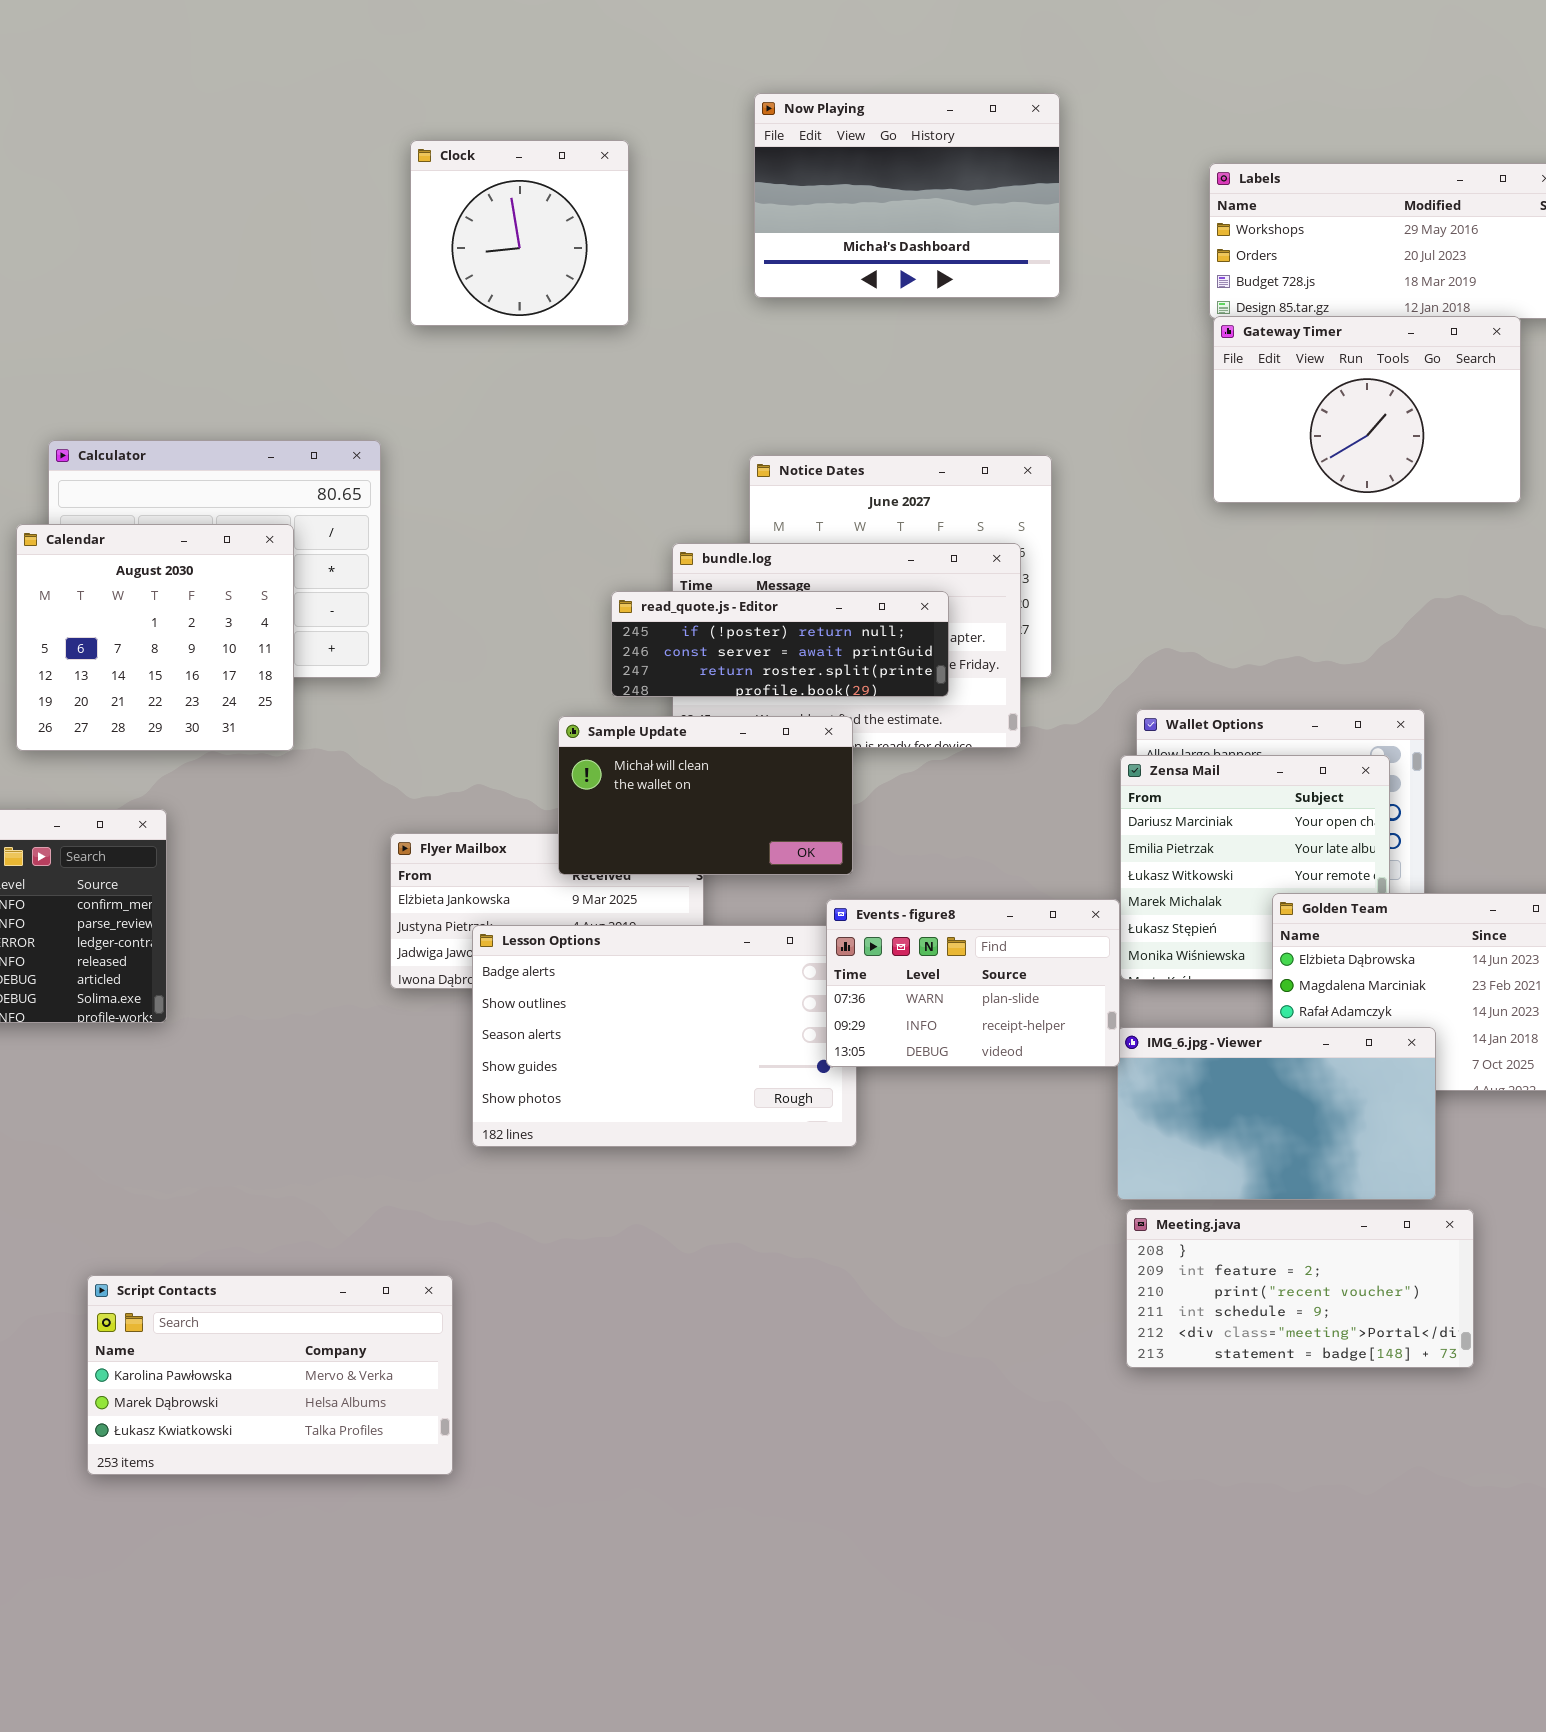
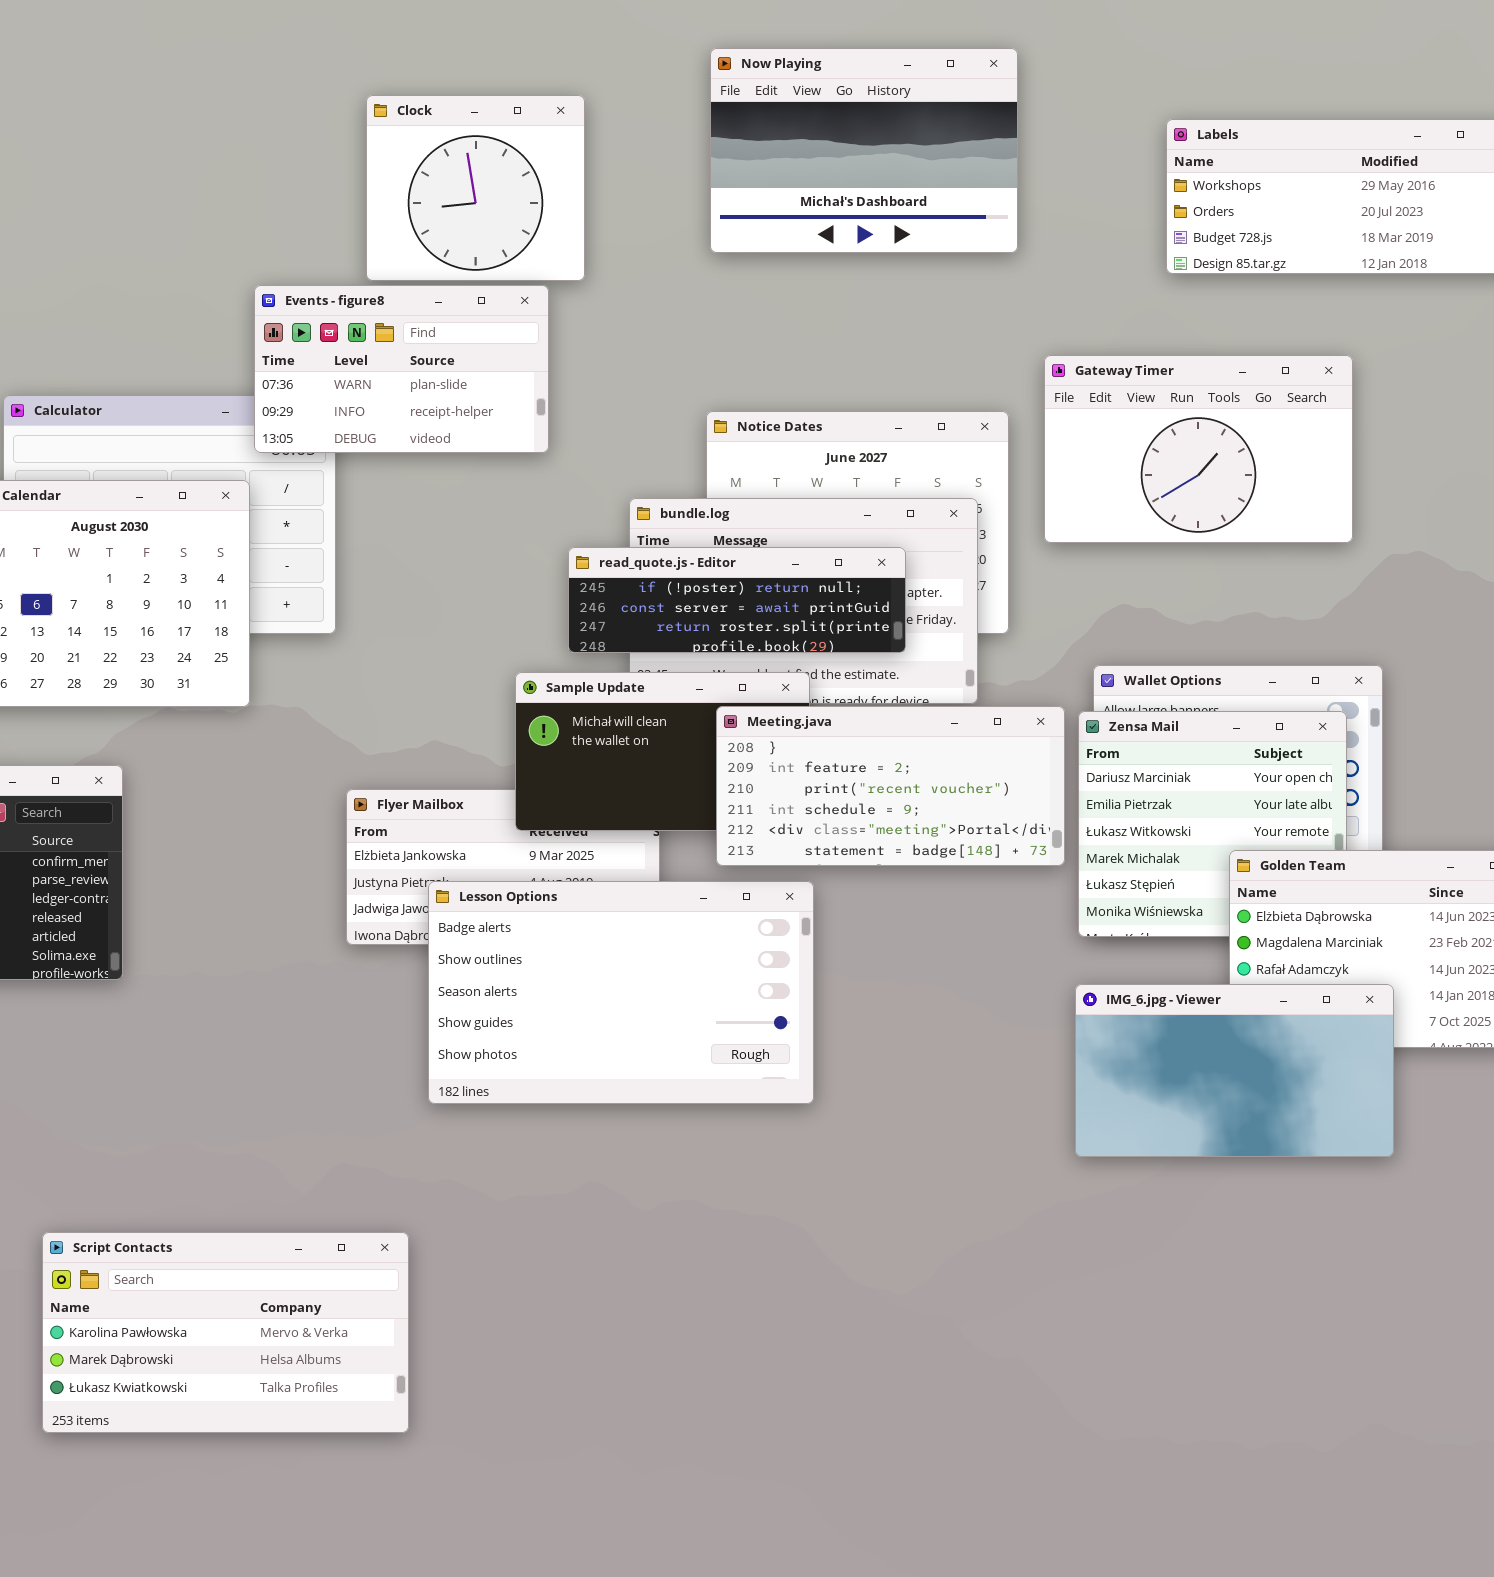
Gateway Timer: [1213,316,1521,503] -> [1044,355,1353,543], moved
Events - figure8: [826,899,1120,1067] -> [254,285,549,453], moved
Meeting.java: [1126,1209,1474,1368] -> [716,706,1065,866], moved

